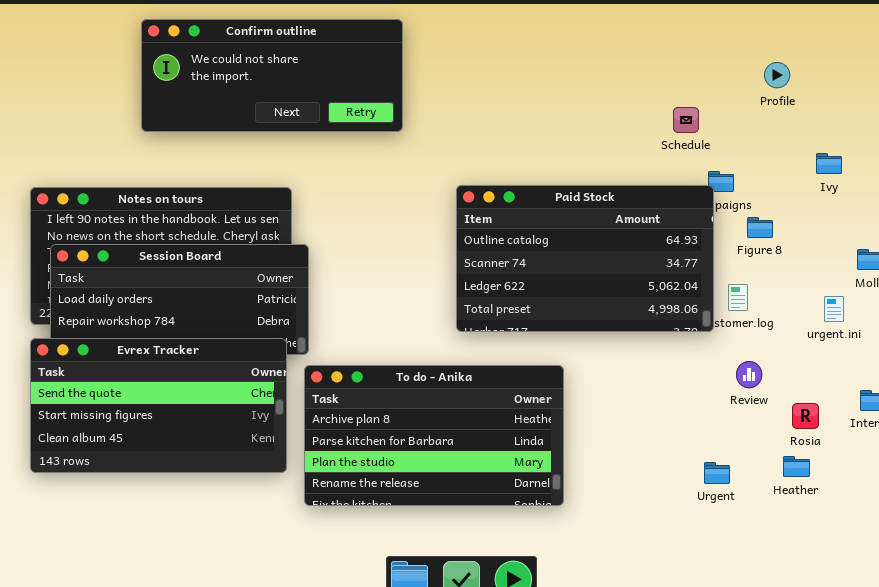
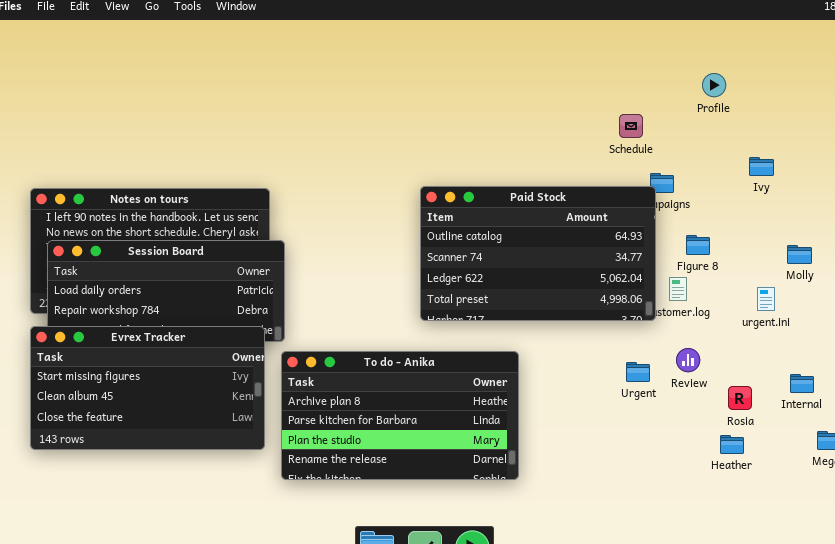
Confirm outline: [141,19,403,132] -> none, closed
Figure 8: [747,217,773,238] -> [686,235,710,255], moved
Evrex Tracker: [30,338,287,473] -> [30,326,265,450], scrolled down 1 row
Urgent: [704,462,730,484] -> [626,362,650,382], moved

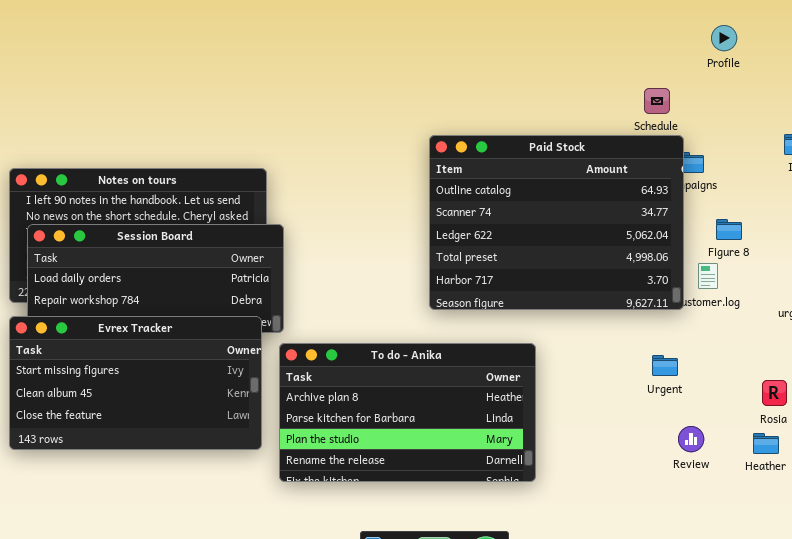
Profile: [702,73,726,97] -> [711,25,737,51], moved
Paid Stock: [420,186,656,321] -> [429,135,684,310], resized
Review: [676,348,700,372] -> [678,426,704,452], moved

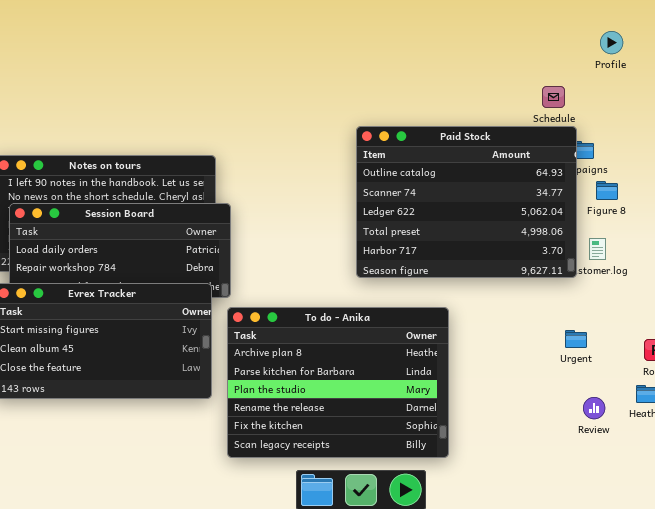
Figure 8: [716,219,742,240] -> [596,181,618,200], moved
To do - Anika: [279,343,536,482] -> [227,307,449,458], resized
Urgent: [652,355,678,376] -> [565,330,587,348], moved
Review: [678,426,704,452] -> [583,397,605,419], moved

